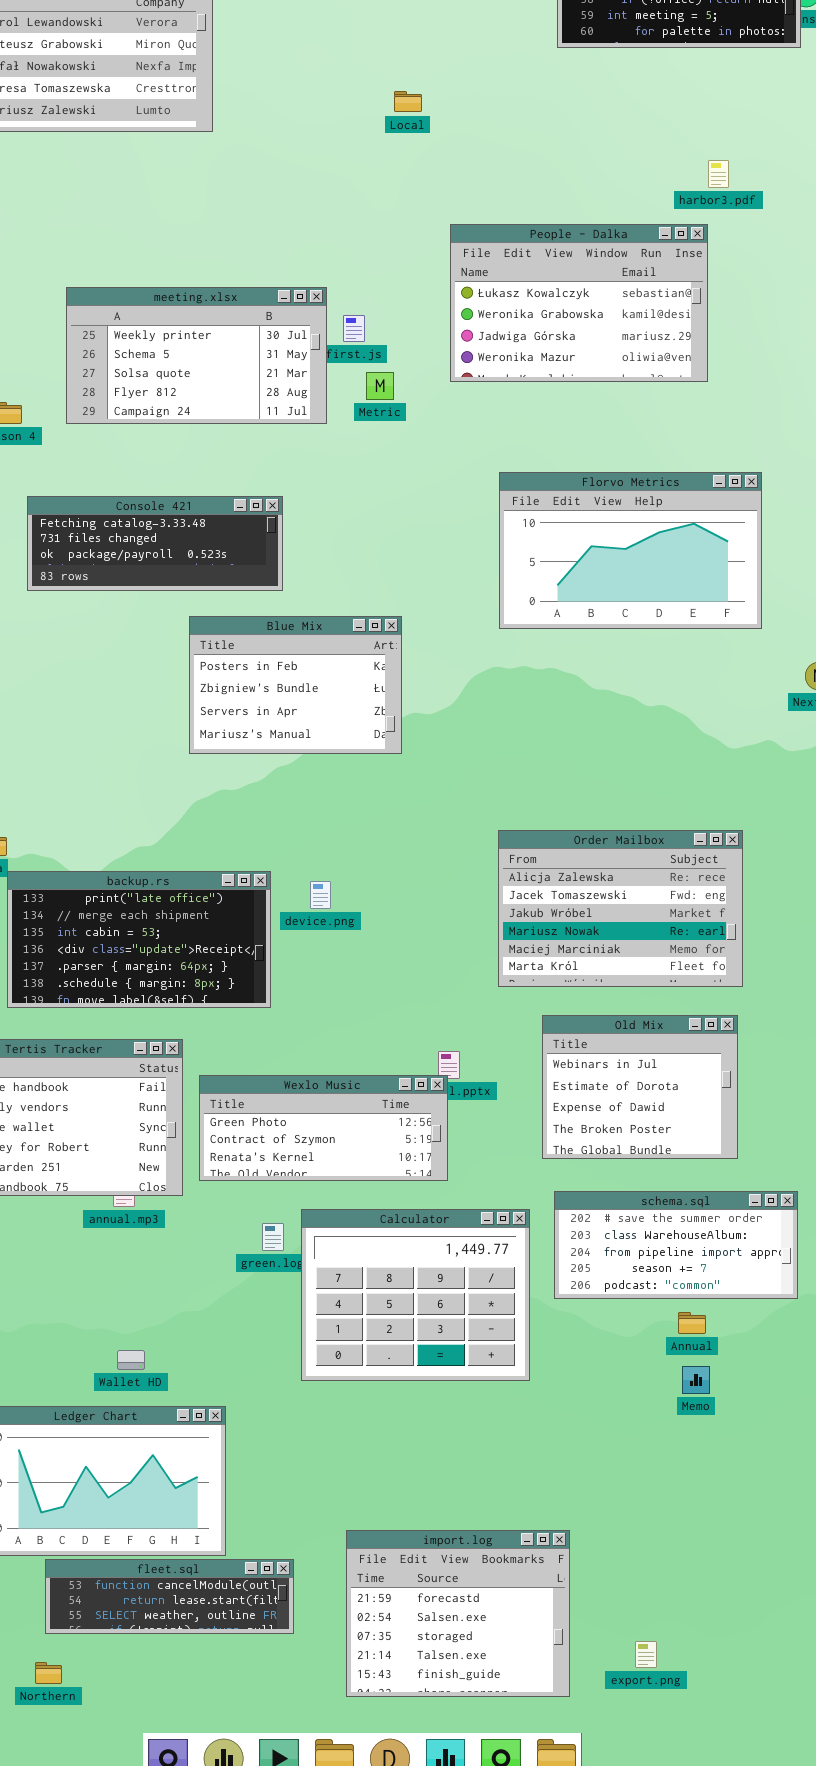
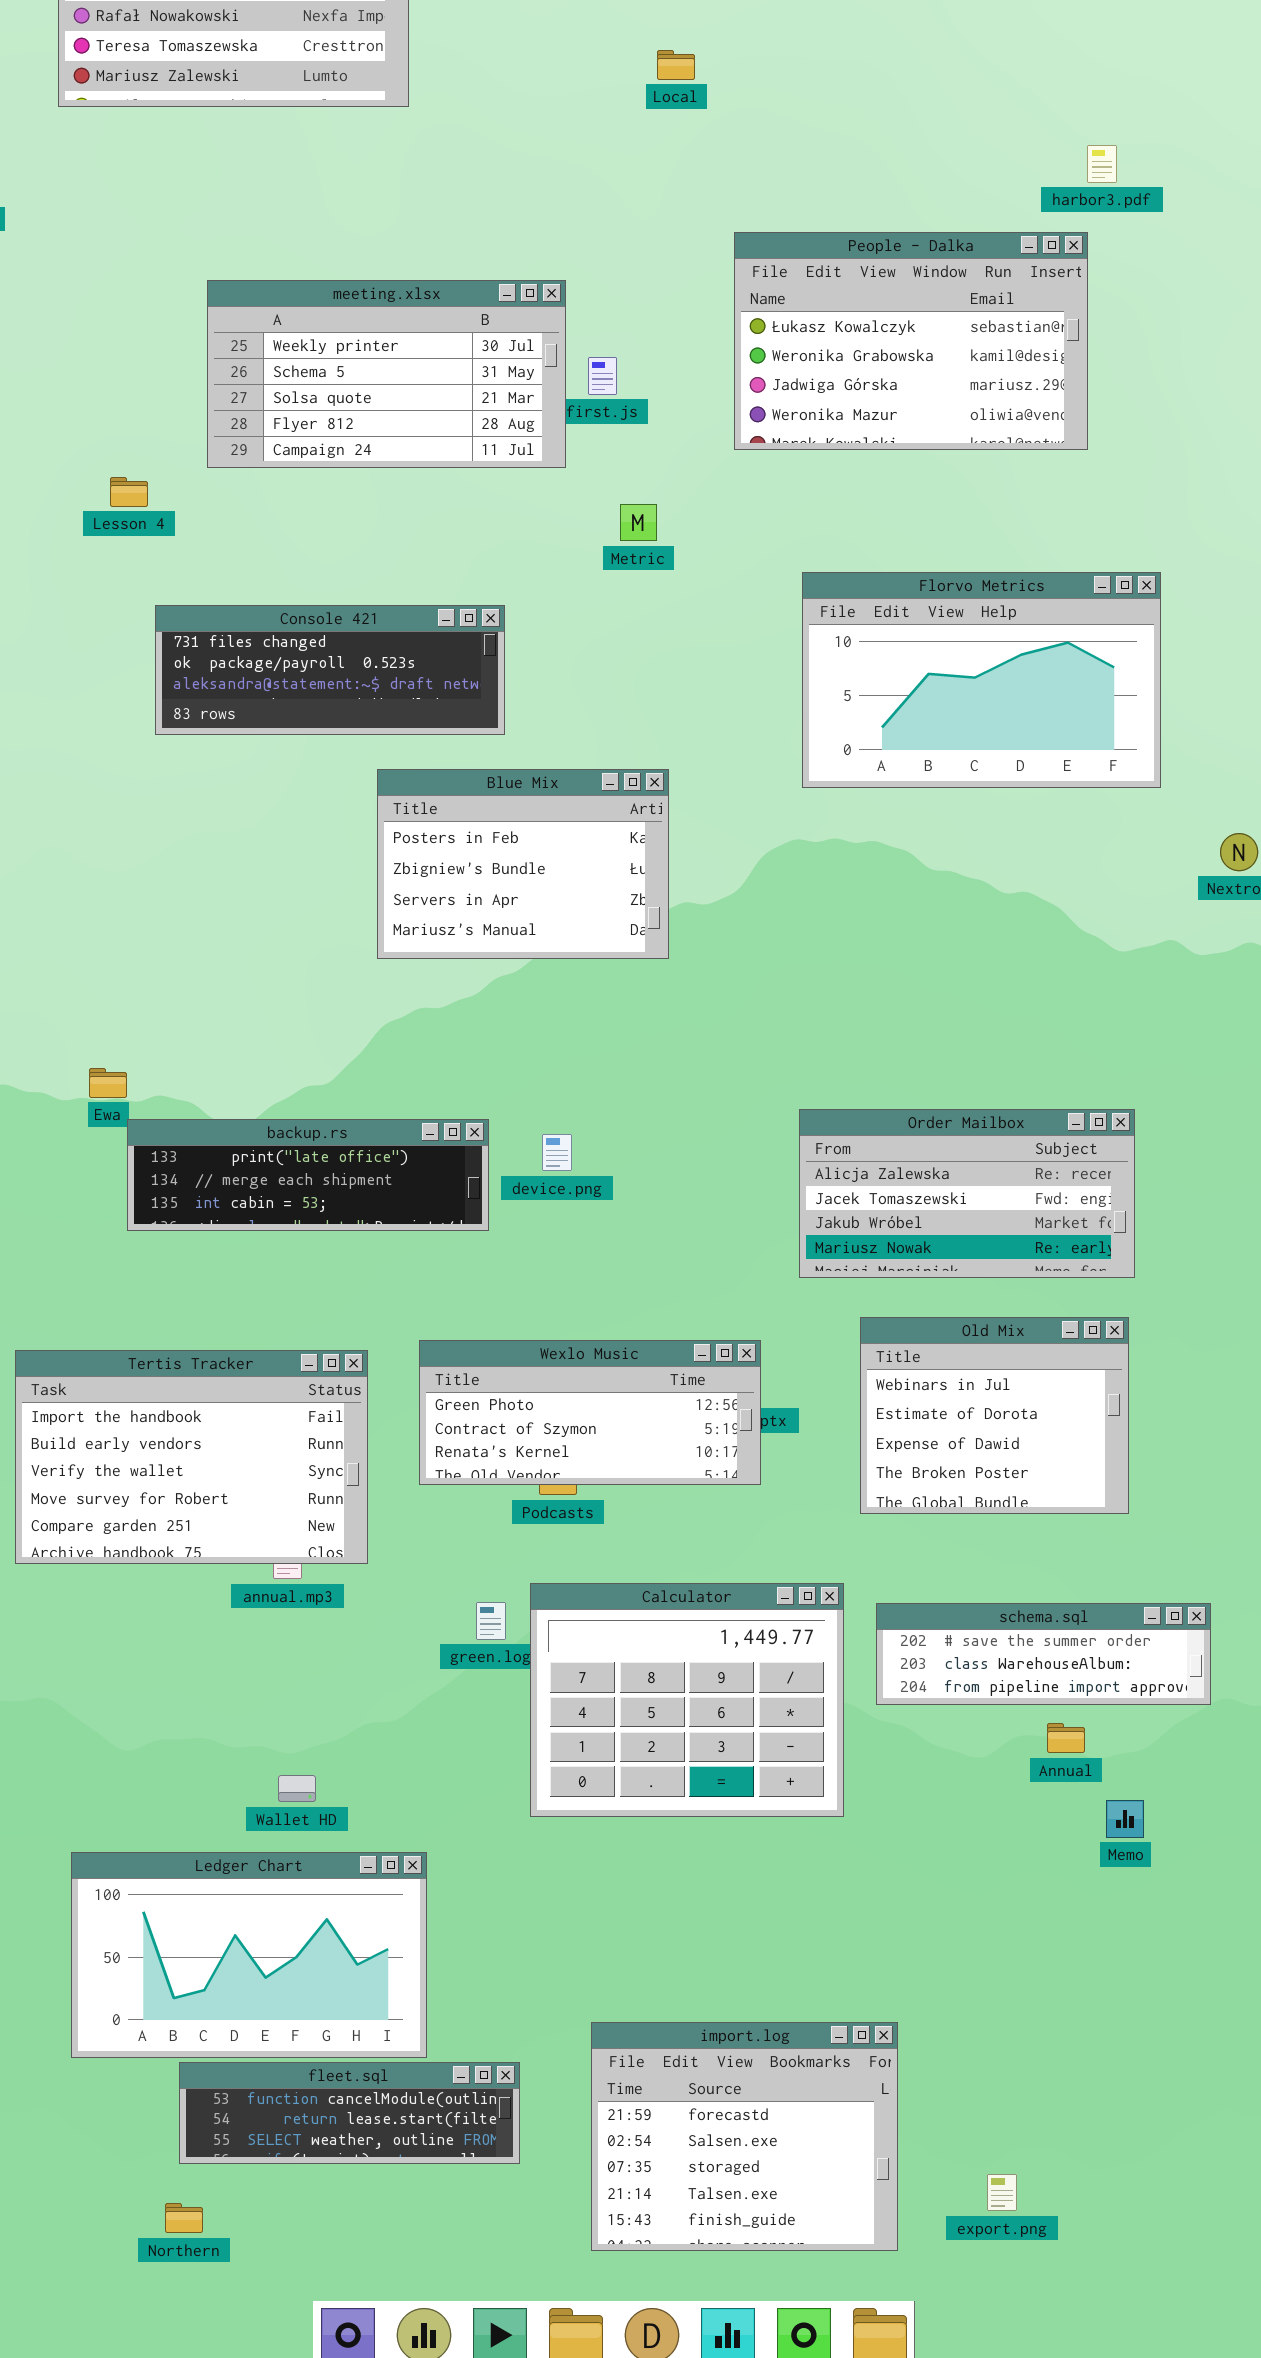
meeting.xlsx: [66,287,327,424] -> [207,280,566,468], moved
Metric: [366,372,394,400] -> [620,504,657,541], moved
Console 421: [27,496,283,591] -> [155,605,505,735], scrolled down 1 row
Order Mailbox: [498,830,743,987] -> [799,1109,1135,1278], resized
backup.rs: [7,871,271,1008] -> [127,1119,489,1231], resized
Wexlo Music: [199,1075,448,1181] -> [419,1340,761,1485], moved
schema.sql: [554,1191,798,1299] -> [876,1603,1211,1705], resized
Memo: [682,1366,710,1394] -> [1106,1800,1144,1838], moved

